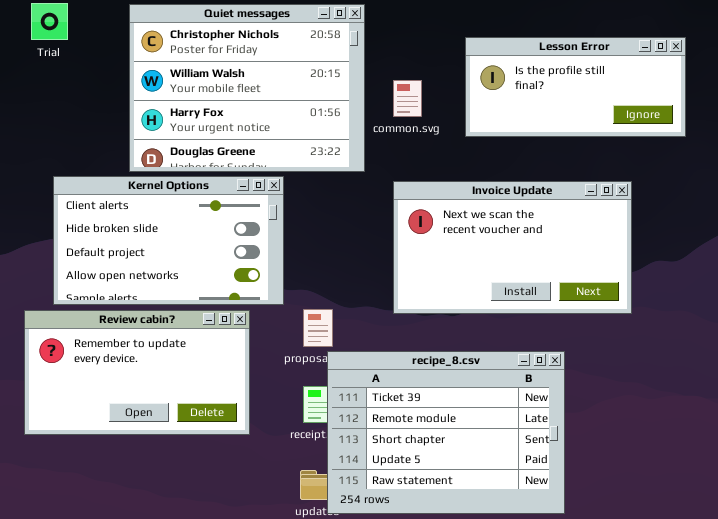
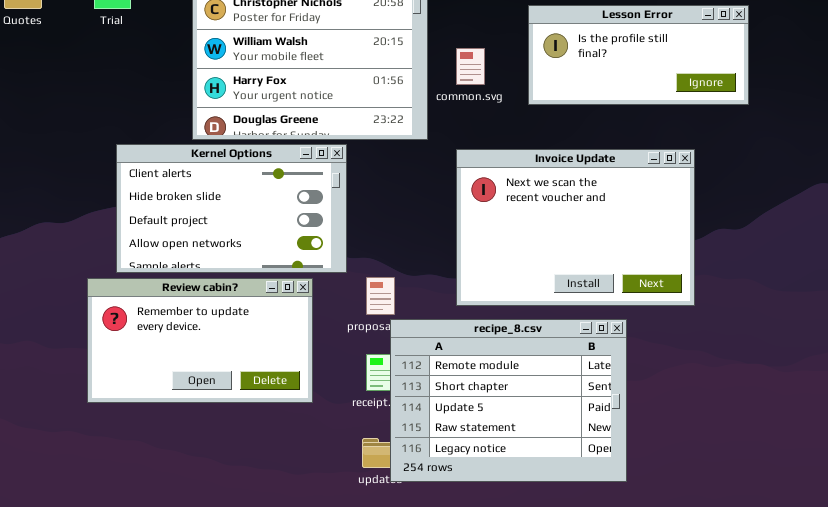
Invoice Update: [393,181,632,314] -> [456,149,695,306], resized
recipe_8.csv: [327,351,565,514] -> [390,319,627,482], scrolled down 1 row

